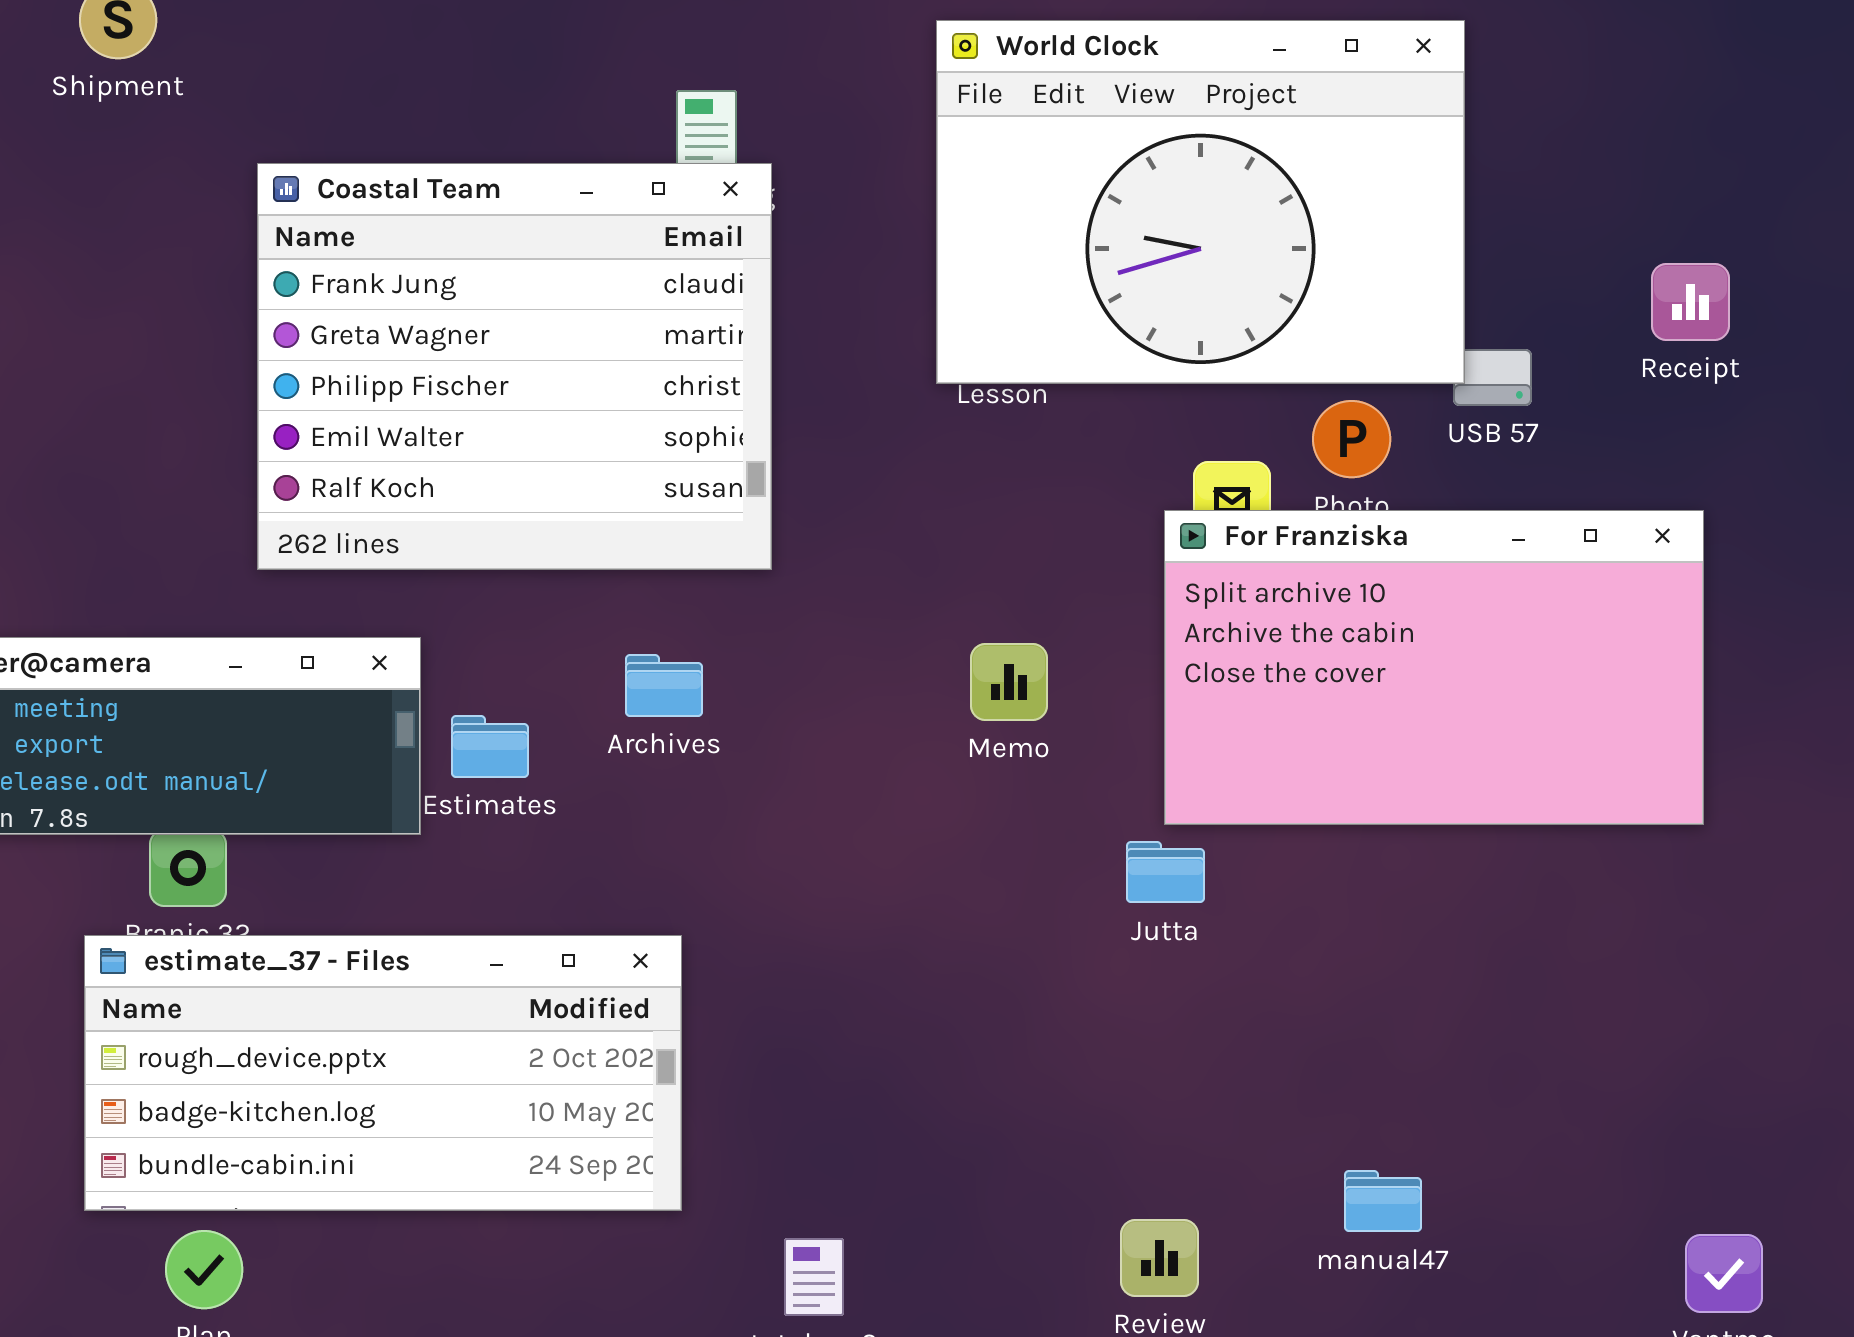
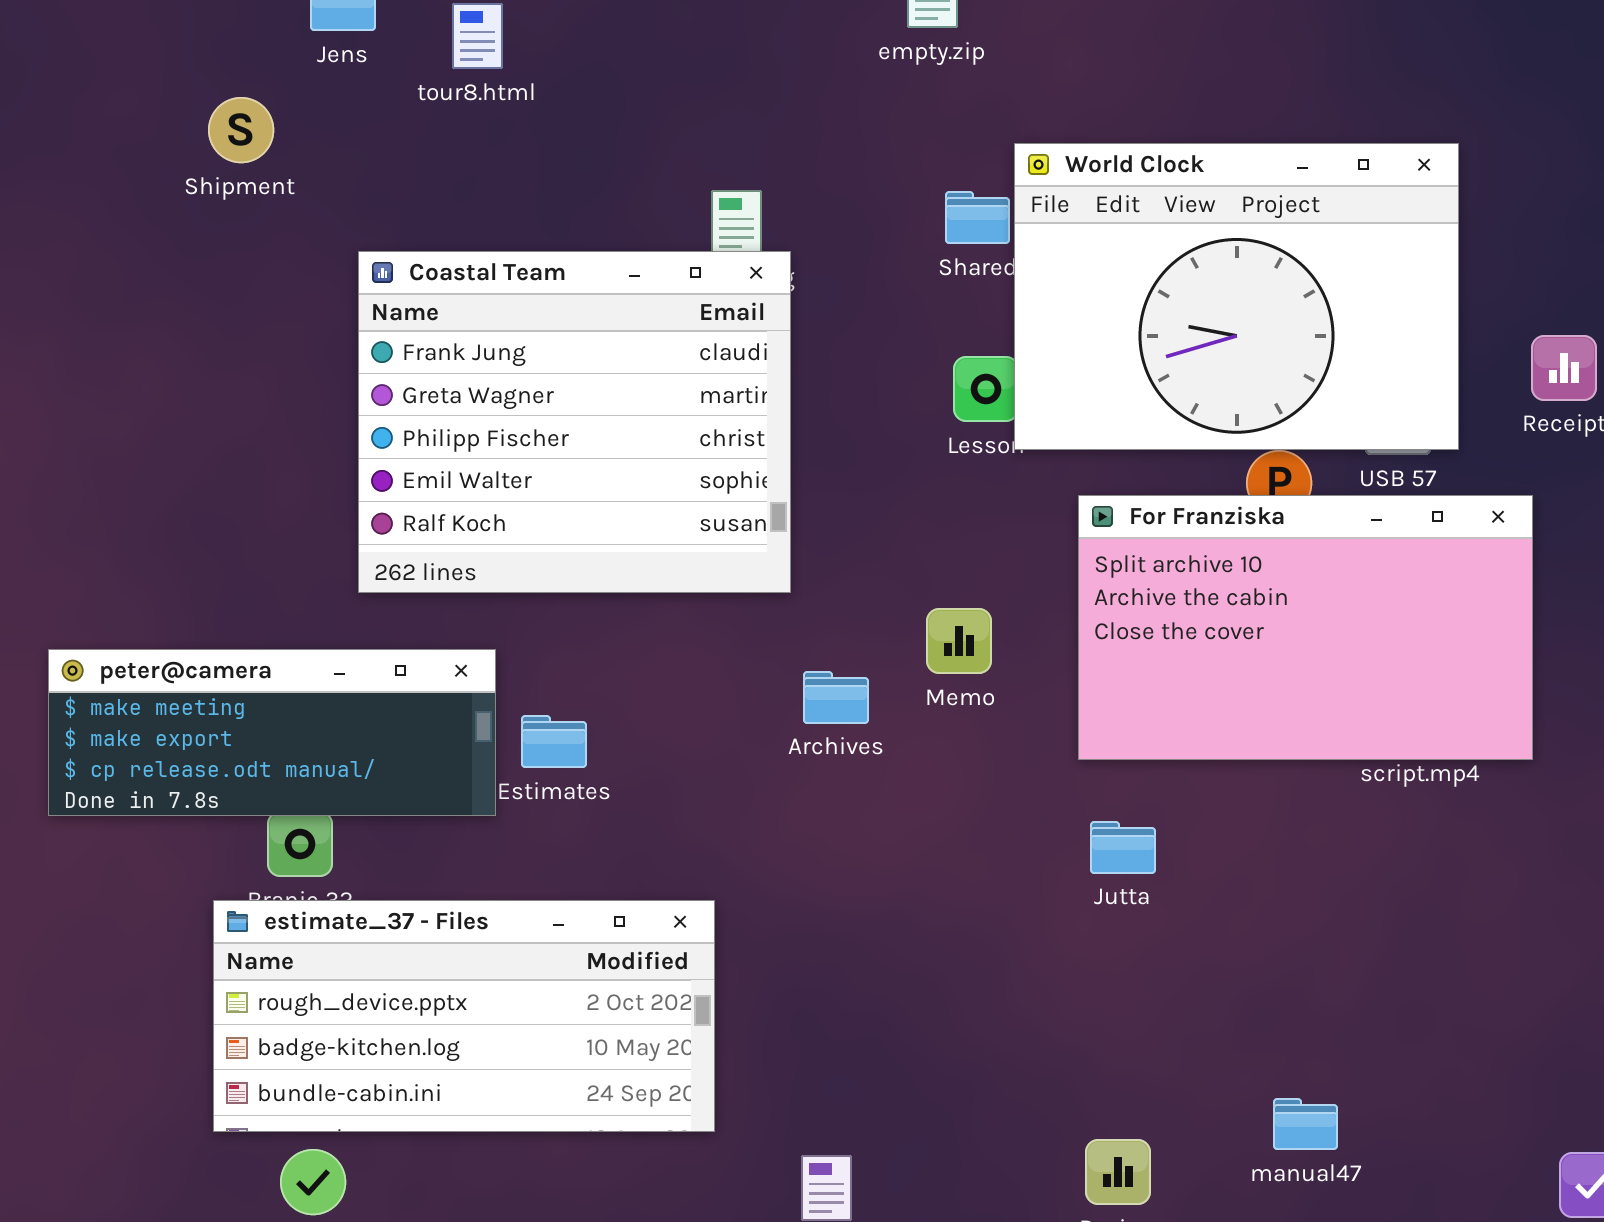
World Clock: [936,20,1465,384] -> [1014,143,1459,450], moved
For Franziska: [1164,510,1704,825] -> [1078,495,1533,760], moved
Memo: [970,643,1048,721] -> [926,608,992,674], moved
Archives: [625,654,703,717] -> [803,671,869,724], moved

